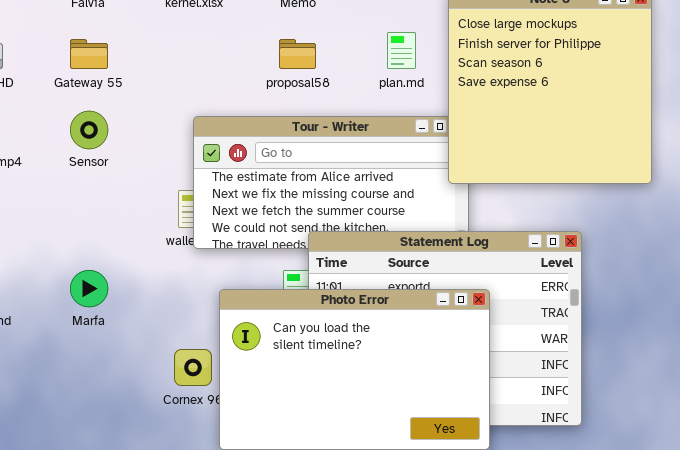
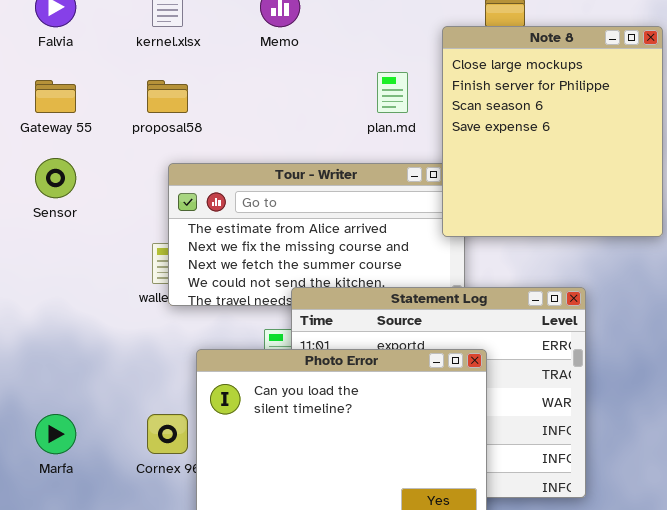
proposal58: [279,39,316,69] -> [147,80,188,113], moved
Marfa: [70,270,108,307] -> [35,414,76,454], moved

